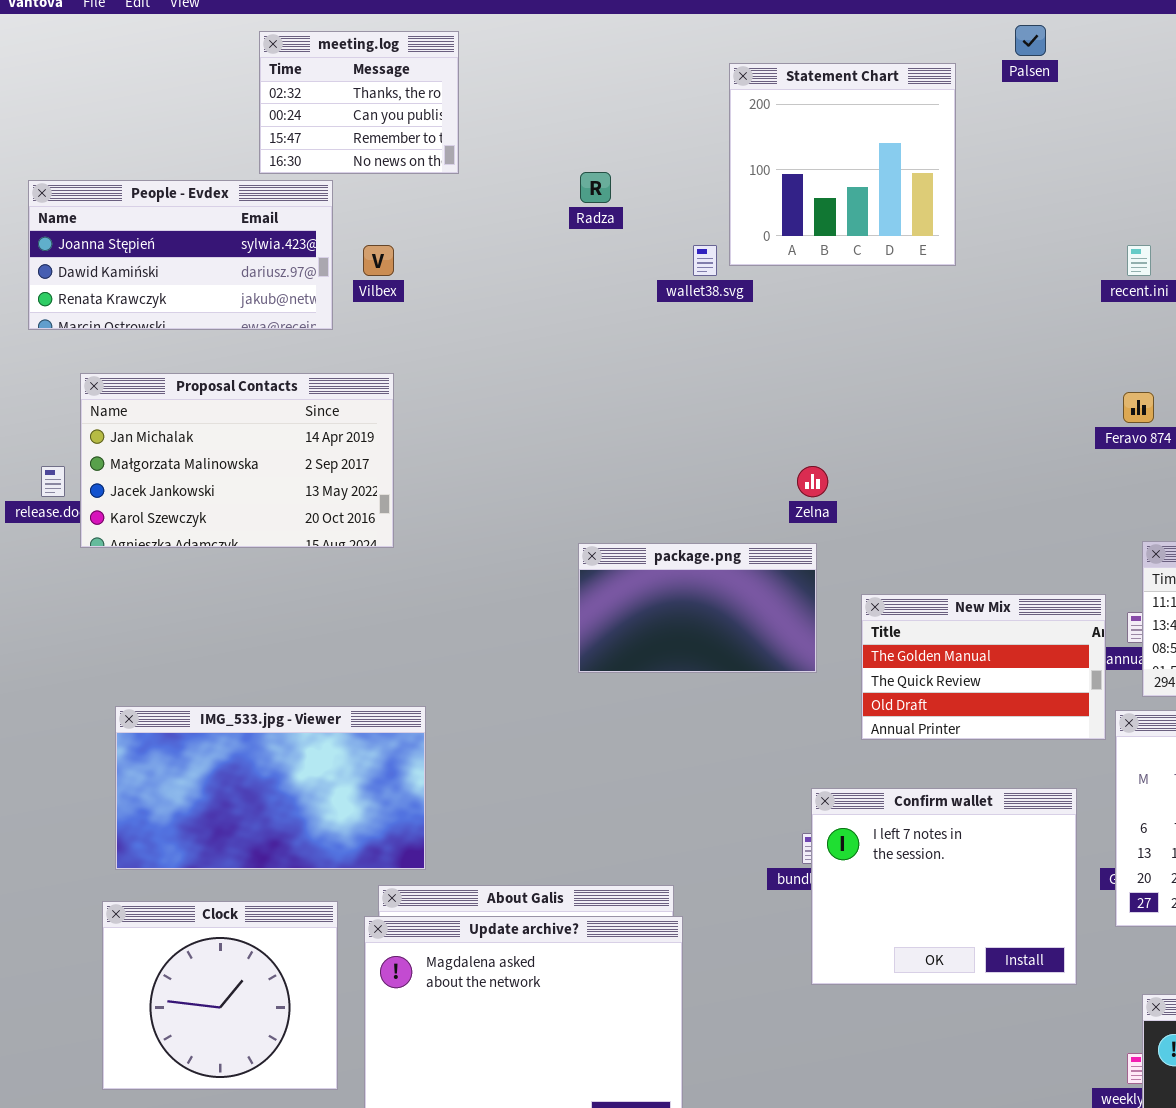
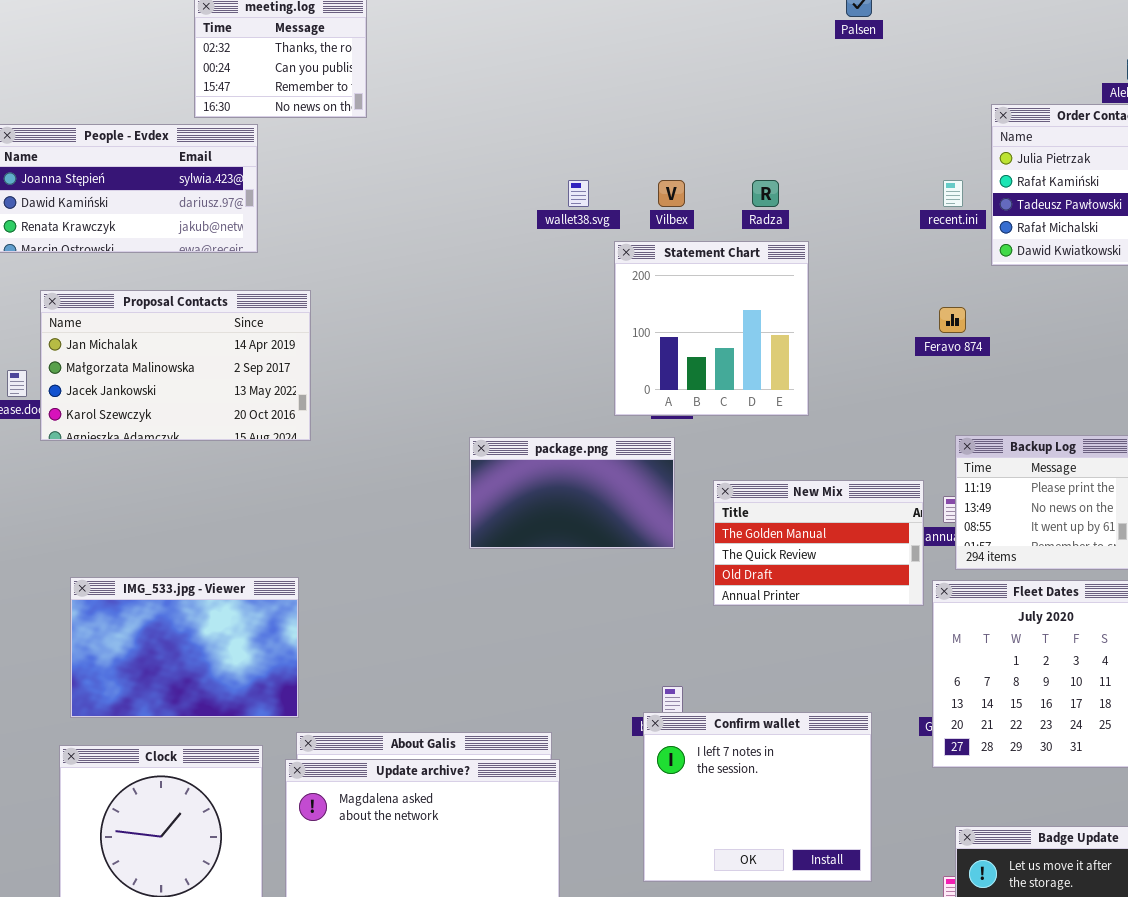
Statement Chart: [729,63,956,266] -> [614,241,809,416], moved
Radza: [580,172,611,203] -> [752,180,779,207], moved
Vilbex: [363,245,394,276] -> [658,180,685,207], moved
IMG_533.jpg - Viewer: [115,706,426,870] -> [70,577,299,718], resized
Confirm wallet: [811,788,1077,985] -> [643,712,872,882], moved

